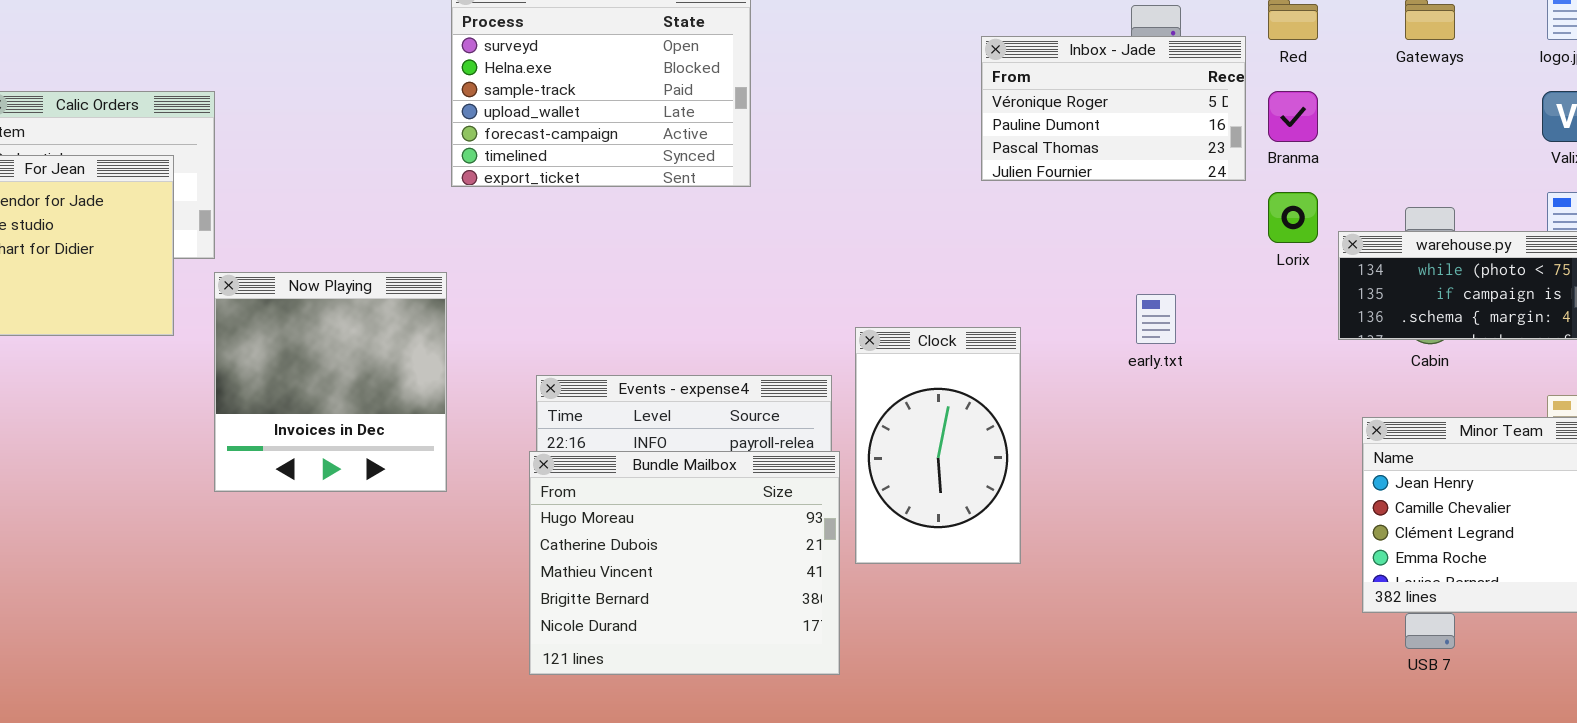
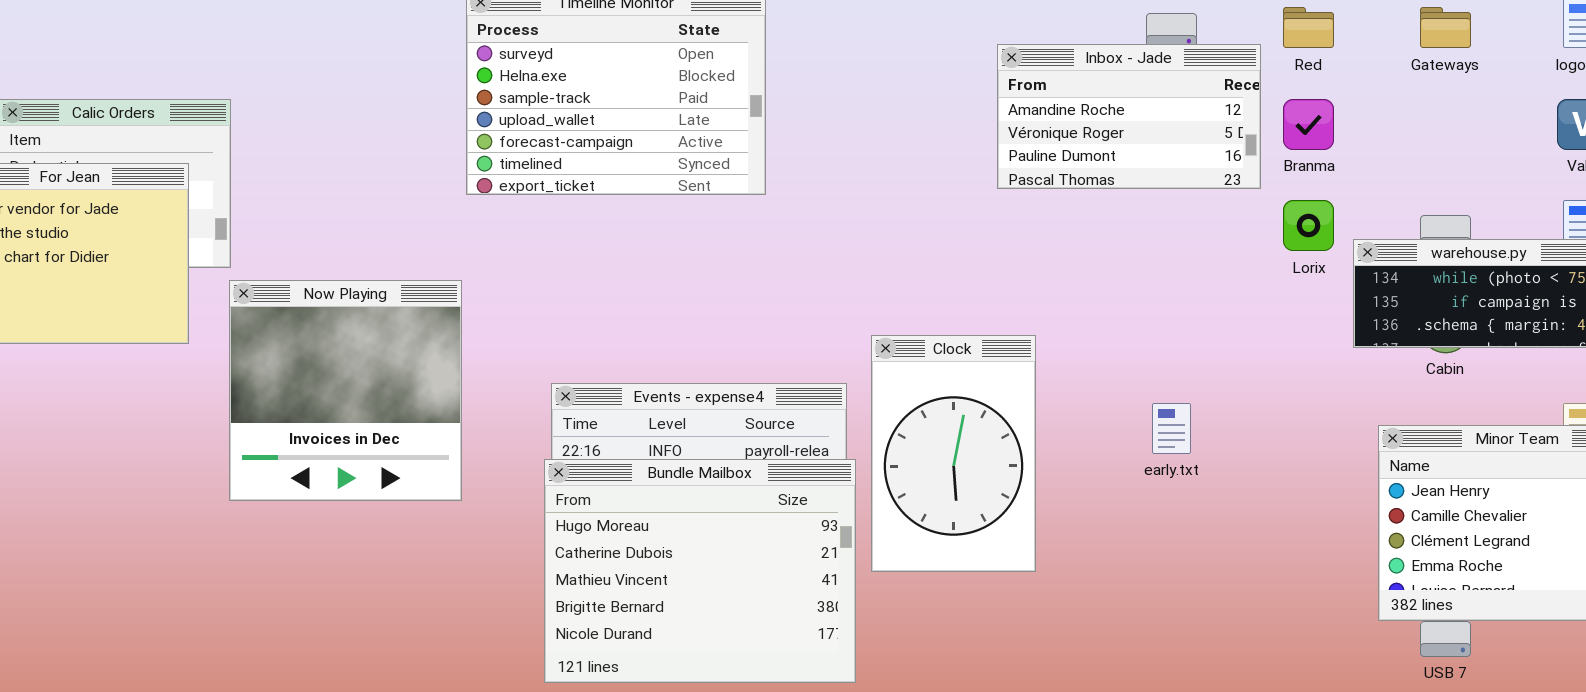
Inbox - Jade: [981,36,1246,181] -> [997,44,1261,189], scrolled up 1 row
early.txt: [1136,294,1176,344] -> [1152,403,1191,454], moved

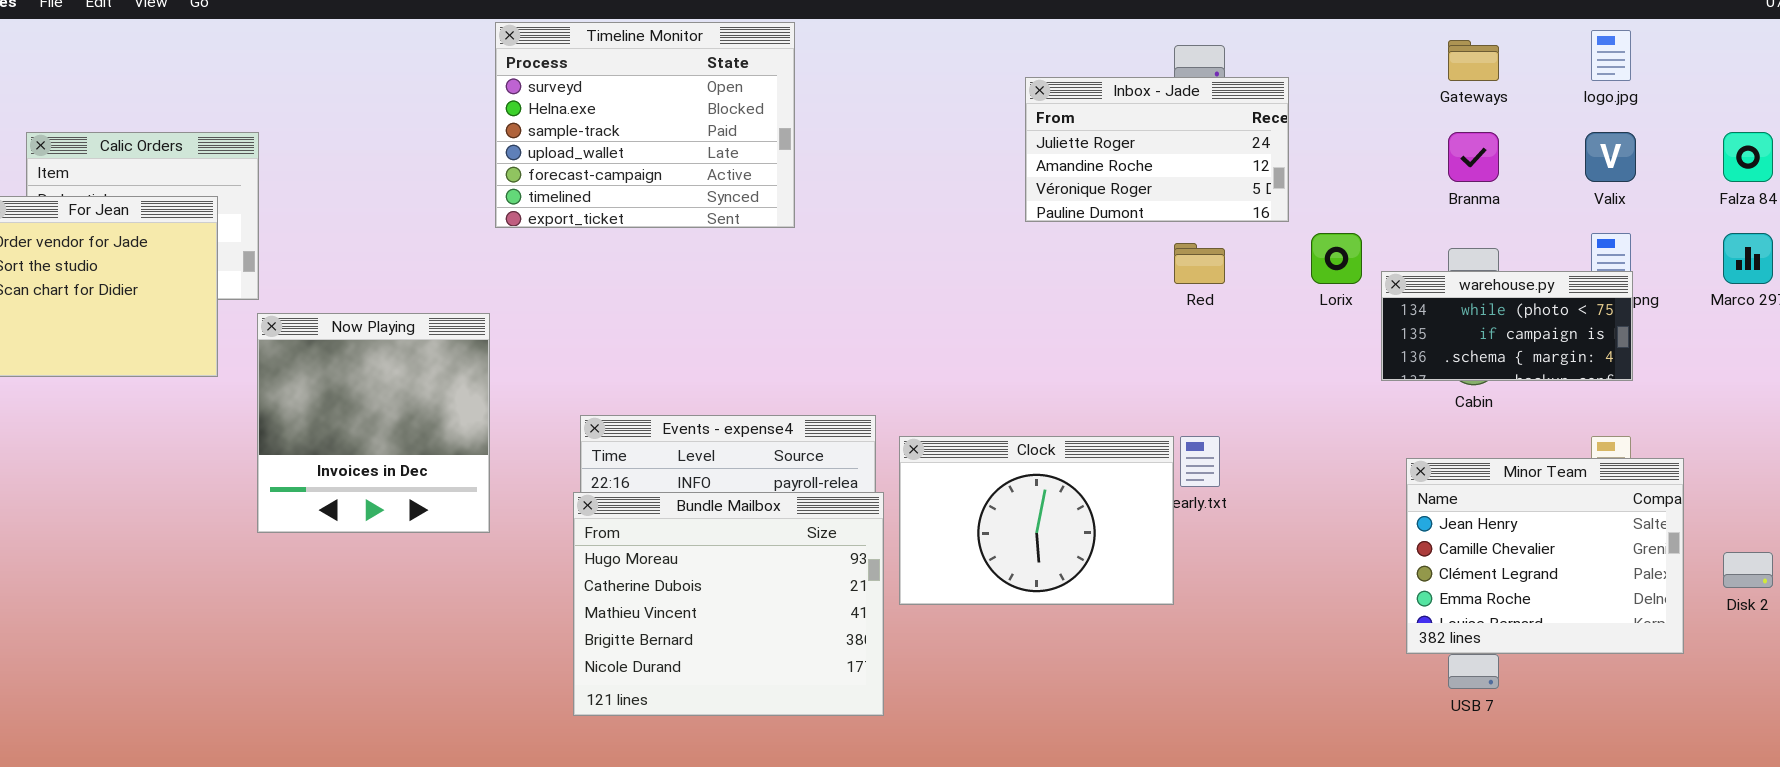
Red: [1283,7,1334,48] -> [1174,243,1225,284], moved
Inbox - Jade: [997,44,1261,189] -> [1025,77,1289,222], scrolled up 1 row
Branma: [1283,99,1334,150] -> [1448,132,1499,182], moved
Clock: [871,335,1036,572] -> [899,436,1174,605], resized

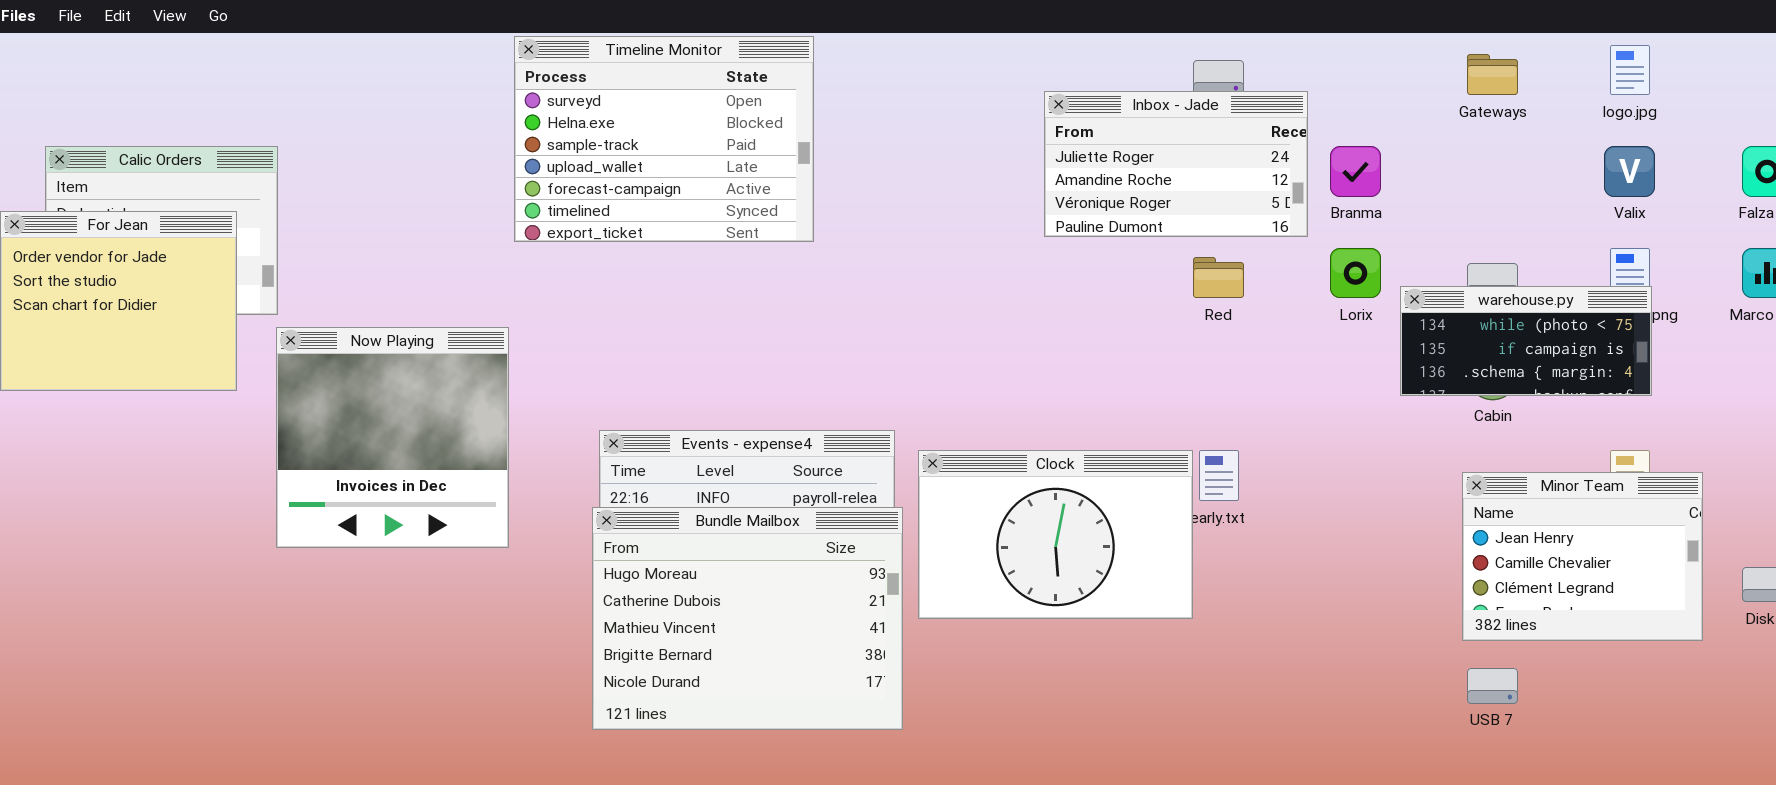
Branma: [1448,132,1499,182] -> [1330,146,1381,197], moved
Minor Team: [1406,458,1684,654] -> [1462,472,1703,641], resized

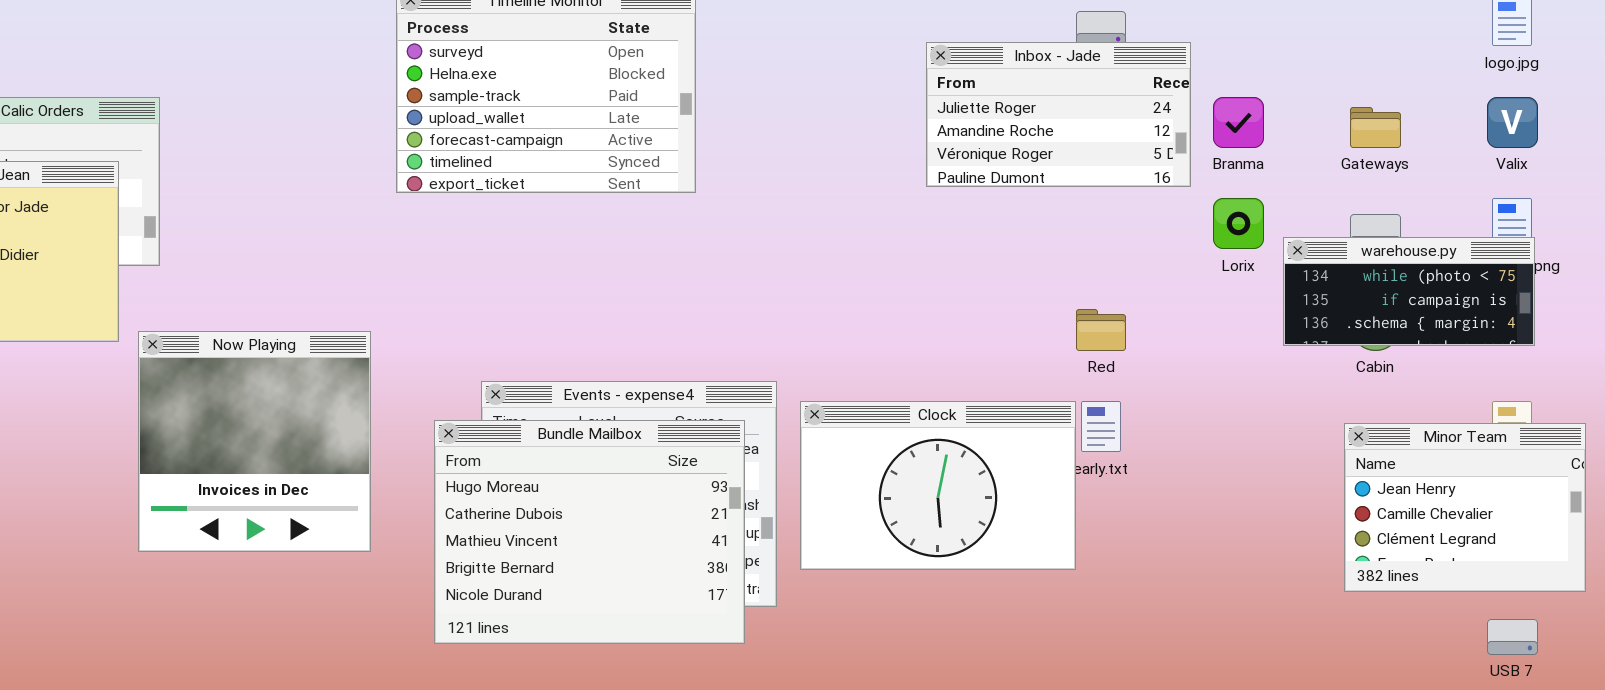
Gateways: [1467,54,1518,95] -> [1350,107,1401,148], moved
Red: [1193,257,1244,298] -> [1076,309,1126,351], moved
Now Playing: [276,327,509,548] -> [138,331,371,552], moved
Bundle Mailbox: [592,507,903,730] -> [434,420,745,644], moved
USB 7: [1467,668,1518,704] -> [1487,619,1538,655], moved

